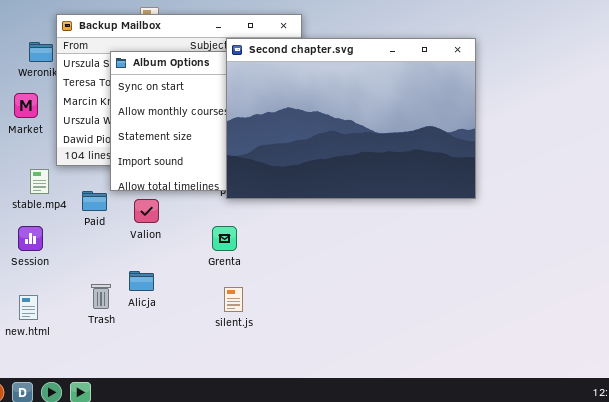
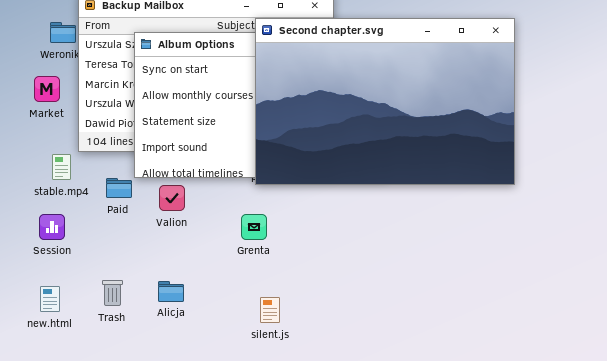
Alicja: [129,271,154,291] -> [158,281,184,302], moved
Trash: [91,284,111,309] -> [102,280,123,306], moved
silent.js: [224,287,243,312] -> [260,297,280,323], moved

